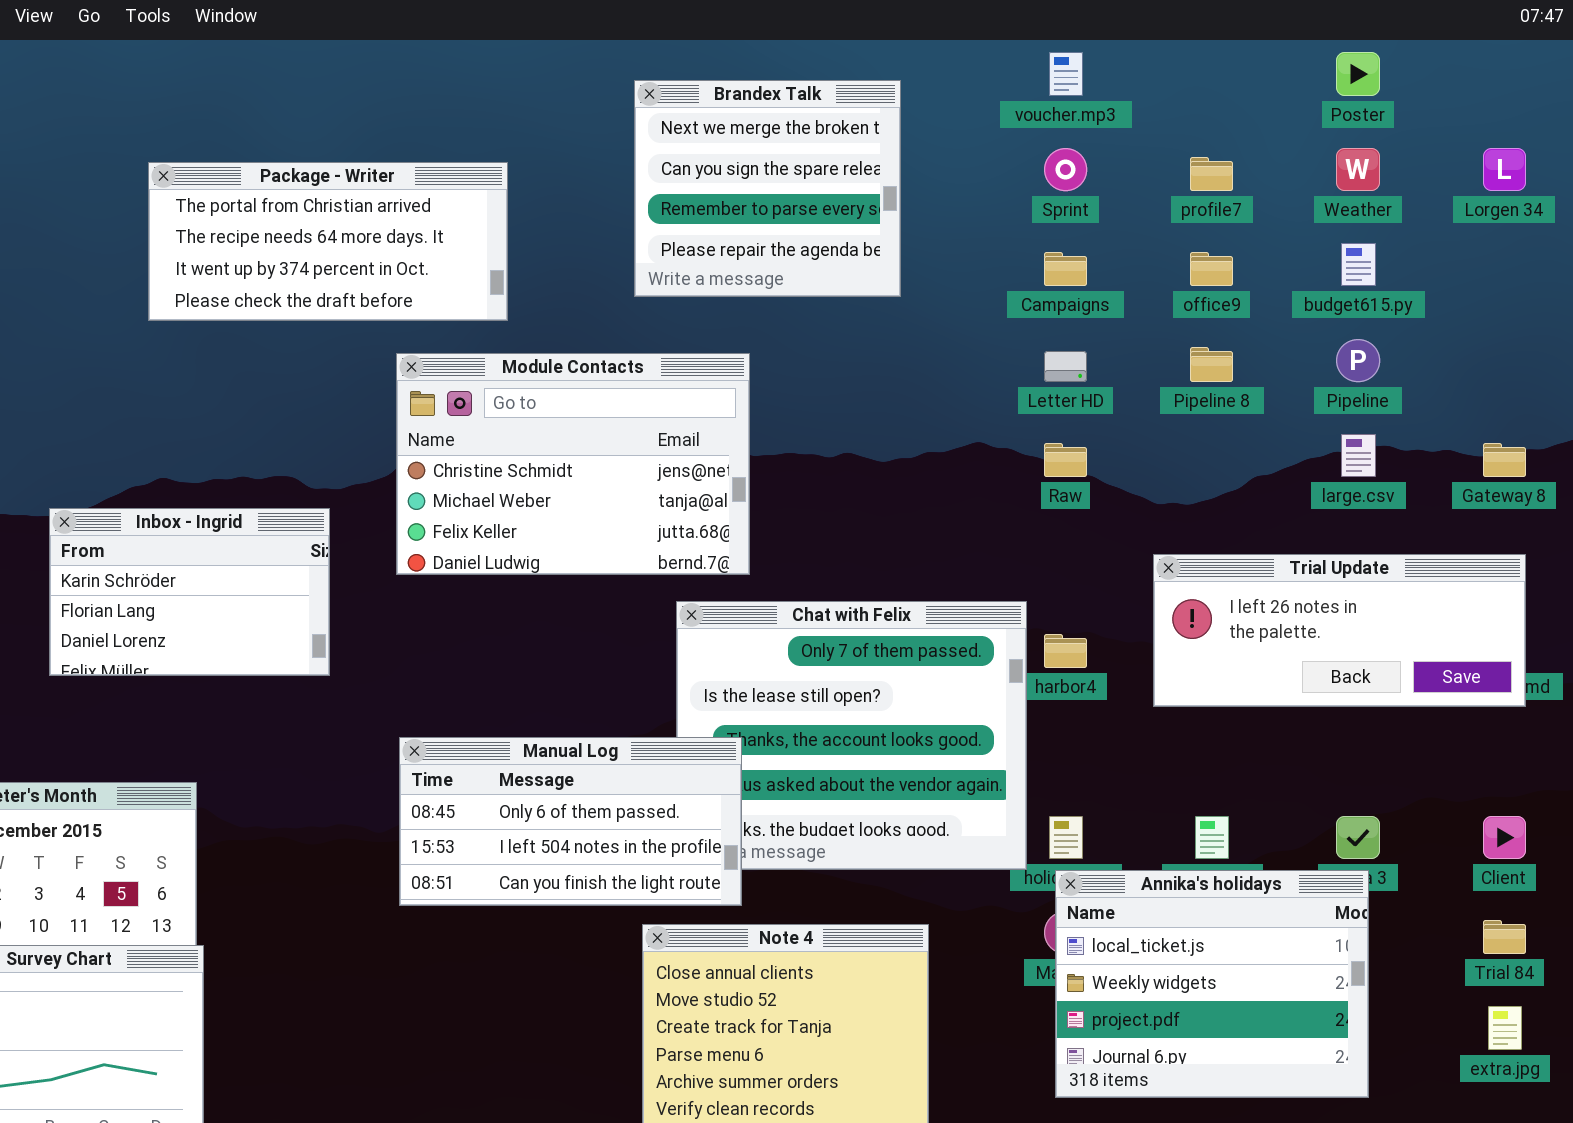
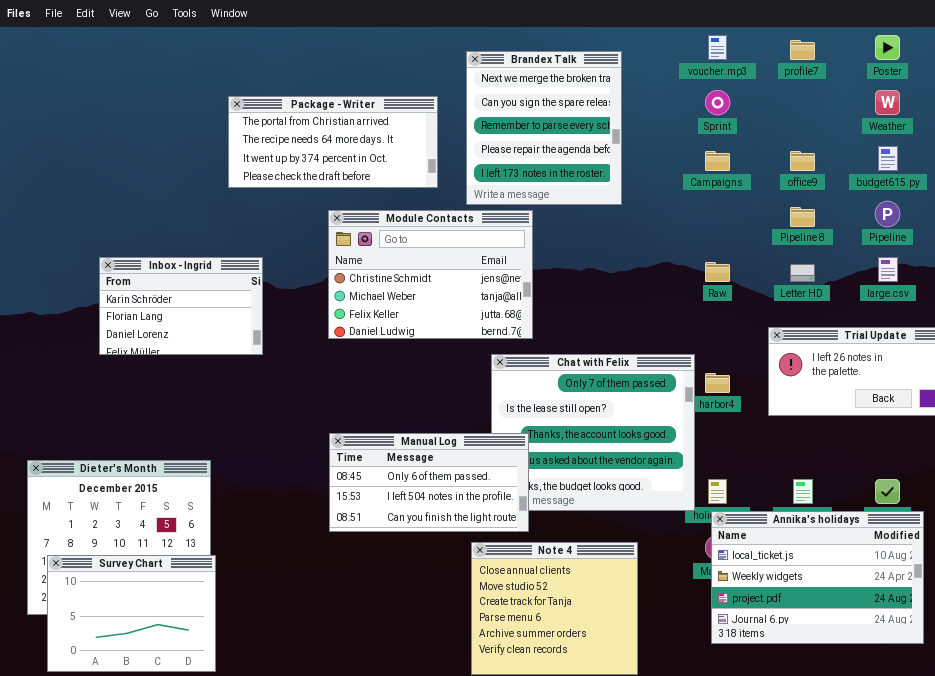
Brandex Talk: [634,80,901,297] -> [466,51,622,205], resized
profile7: [1190,157,1233,191] -> [790,40,815,60], moved
Package - Writer: [148,162,508,321] -> [228,96,438,188], moved
Letter HD: [1044,351,1087,382] -> [790,264,815,282], moved
Inbox - Ingrid: [49,508,330,676] -> [99,257,263,355], moved
Annika's holidays: [1055,870,1369,1098] -> [711,511,924,644], resized

